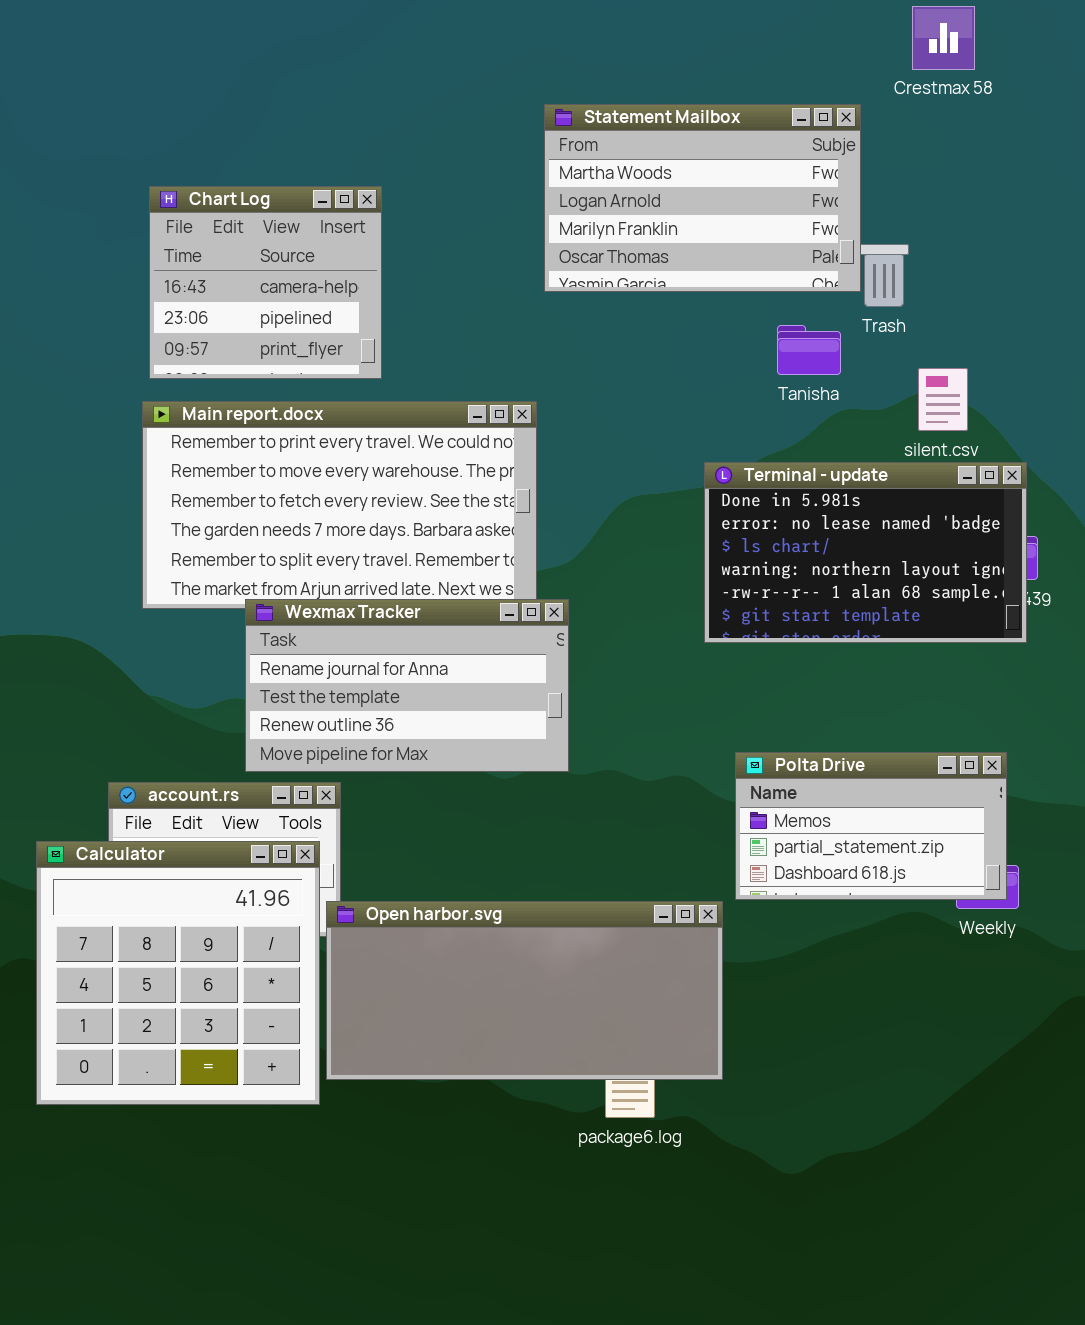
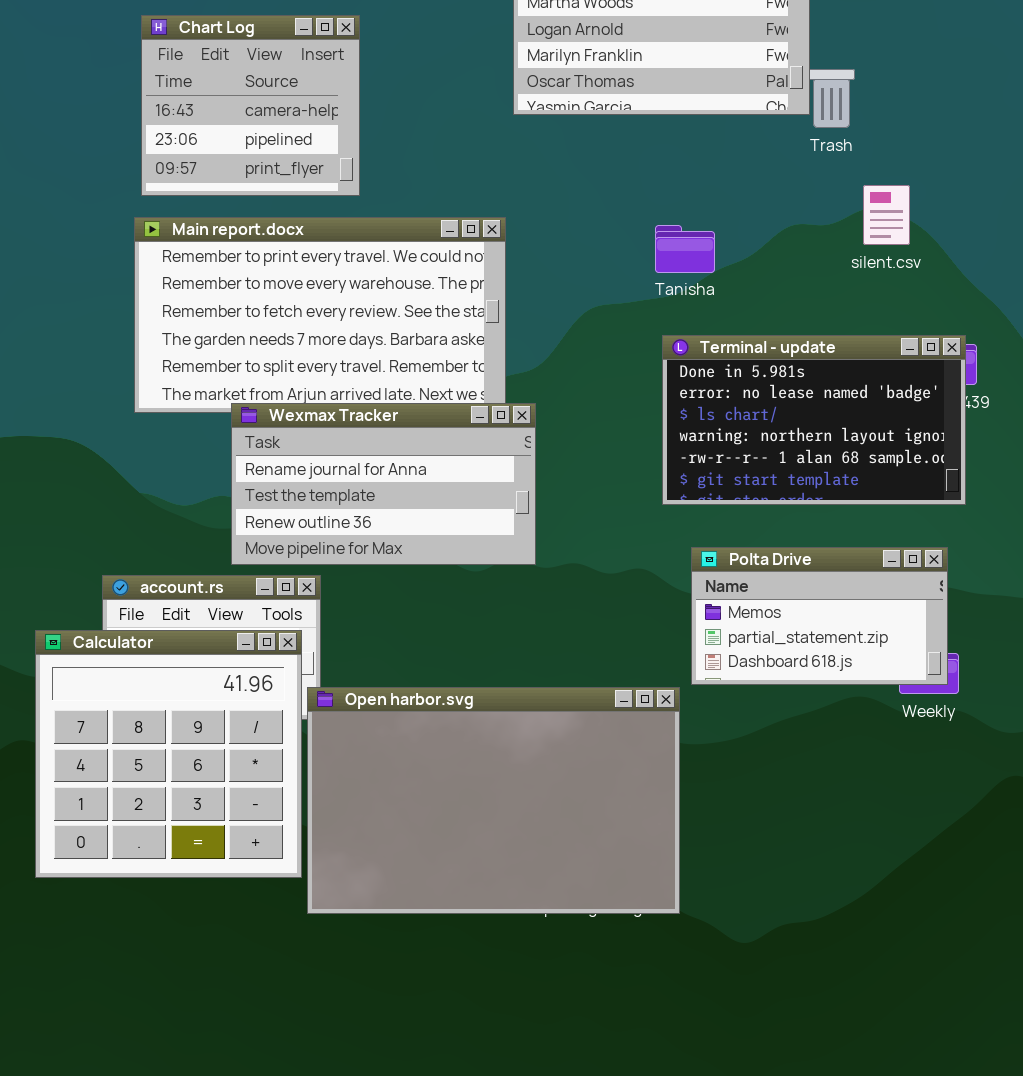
Tanisha: [777,325,841,375] -> [655,225,715,273], moved
Terminal - update: [704,462,1027,643] -> [662,335,966,505], moved
Open harbor.svg: [326,901,723,1080] -> [307,687,680,914], resized

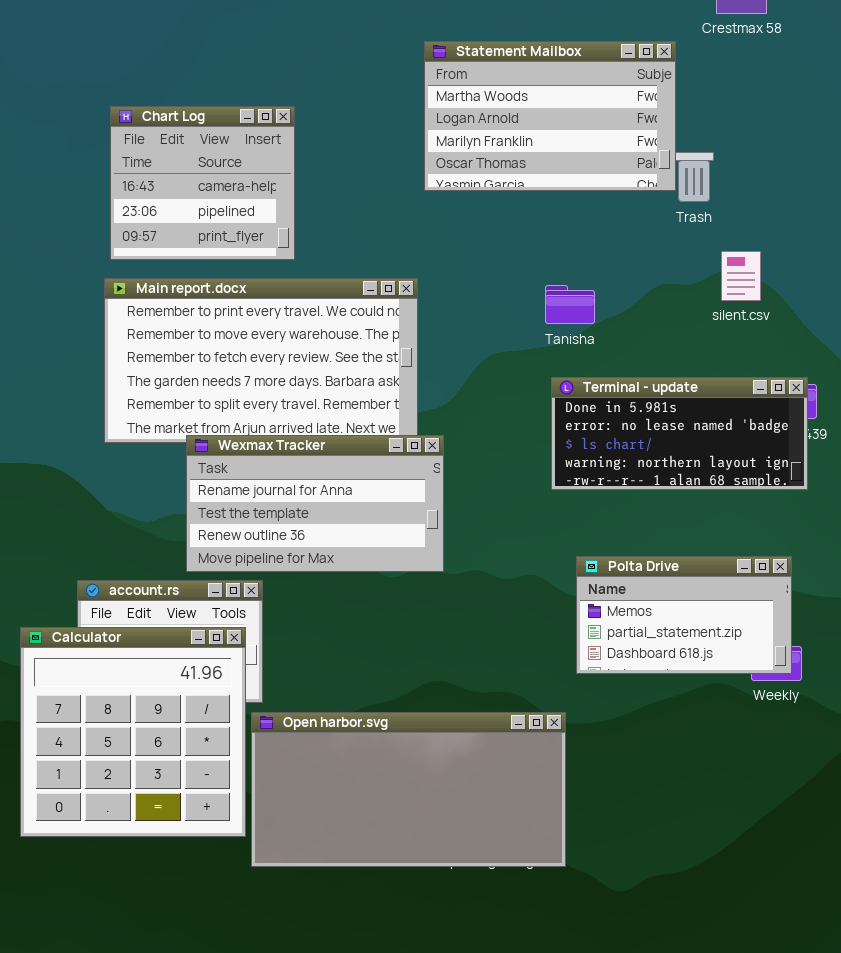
Terminal - update: [662,335,966,505] -> [551,377,808,490], resized
Open harbor.svg: [307,687,680,914] -> [251,712,566,867], resized

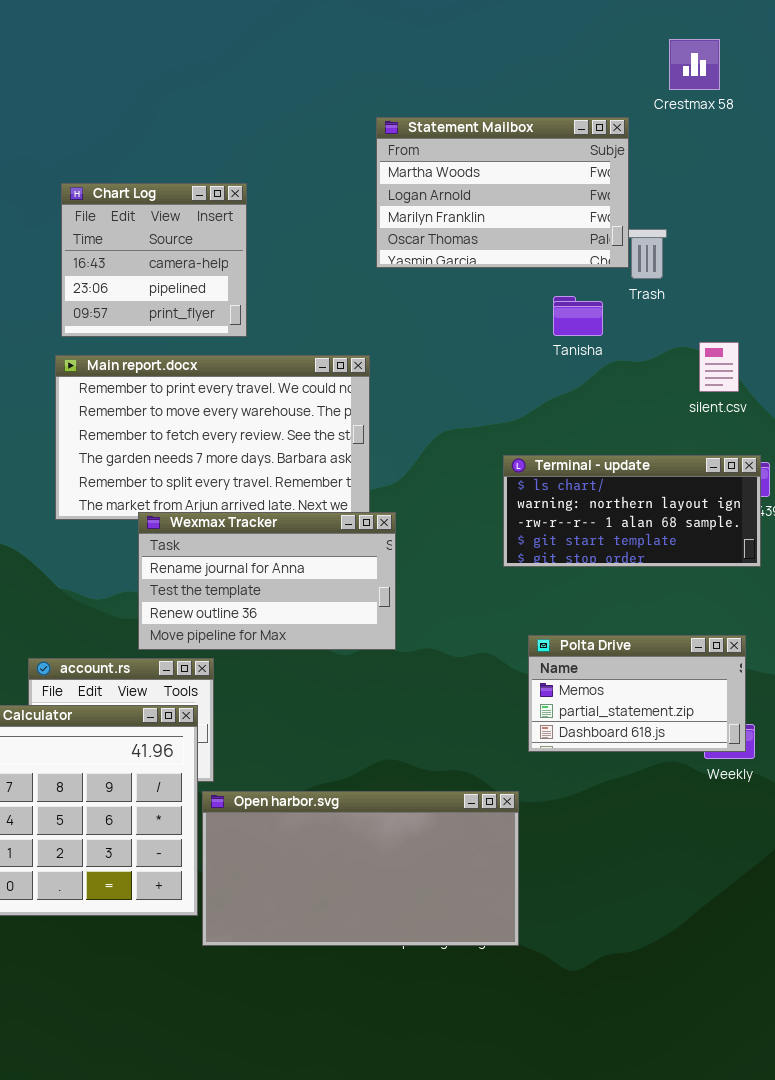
silent.csv: [721,251,761,301] -> [699,342,739,392], moved
Tanisha: [545,285,595,324] -> [553,296,603,336], moved
Terminal - update: [551,377,808,490] -> [503,455,761,567], scrolled down 2 rows

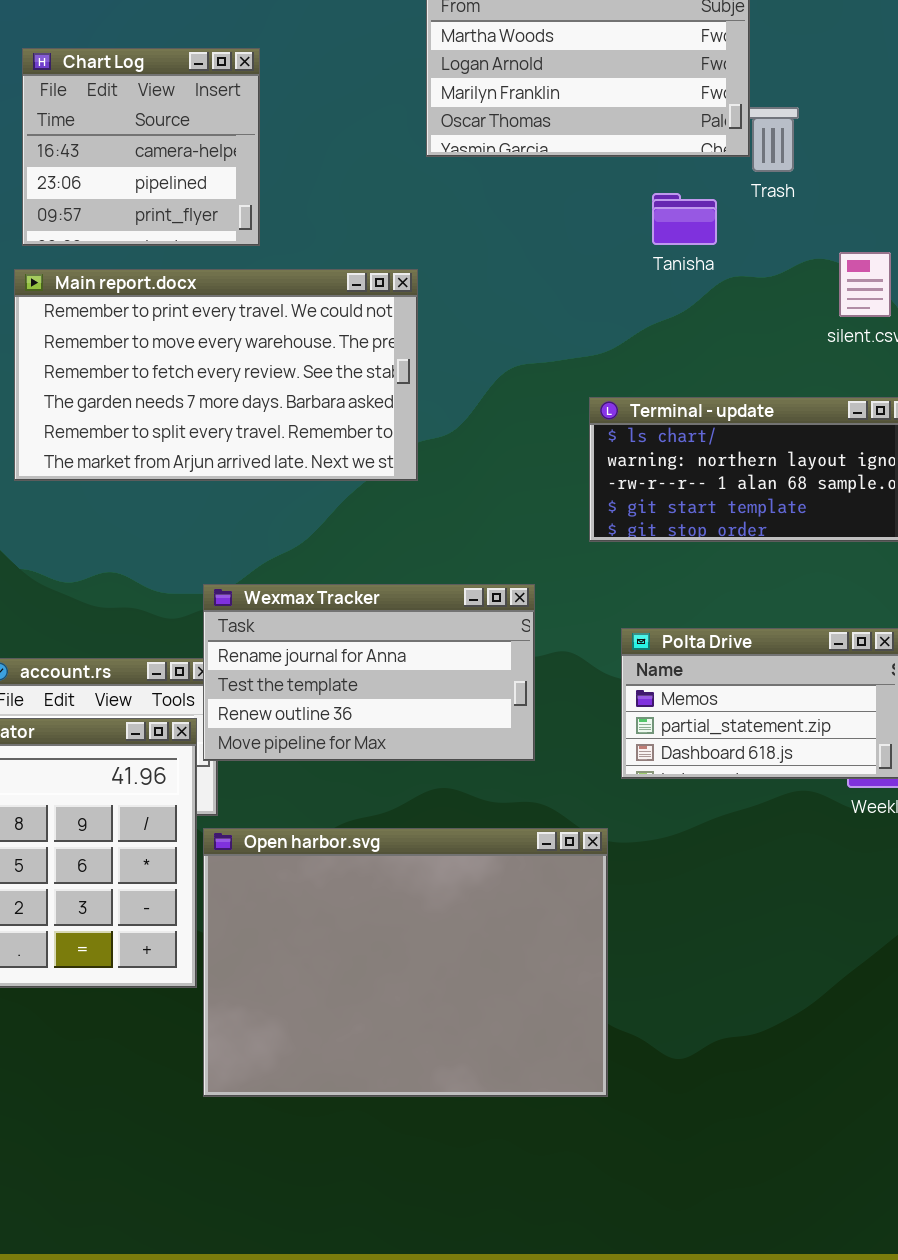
Wexmax Tracker: [138,512,396,650] -> [203,584,535,761], moved
Open harbor.svg: [202,791,519,946] -> [203,828,608,1097], resized

